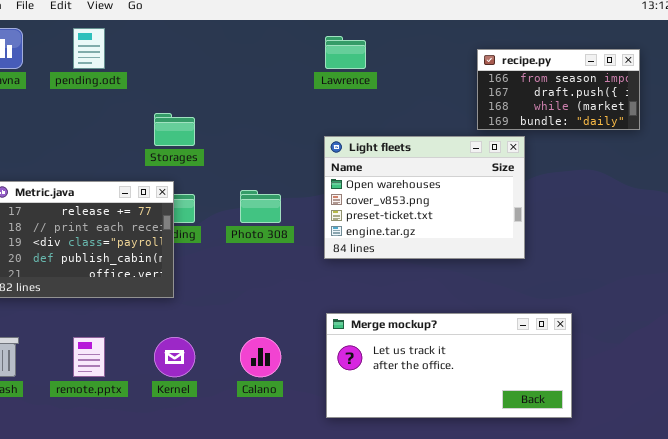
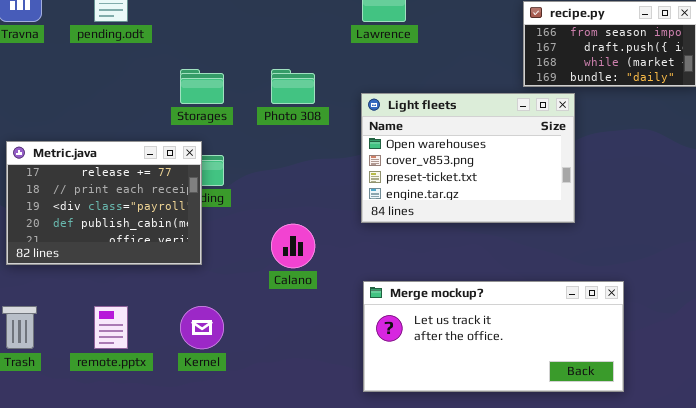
Photo 308: [240,190,281,223] -> [271,69,315,104], moved
Calano: [240,337,281,377] -> [271,224,315,268], moved

